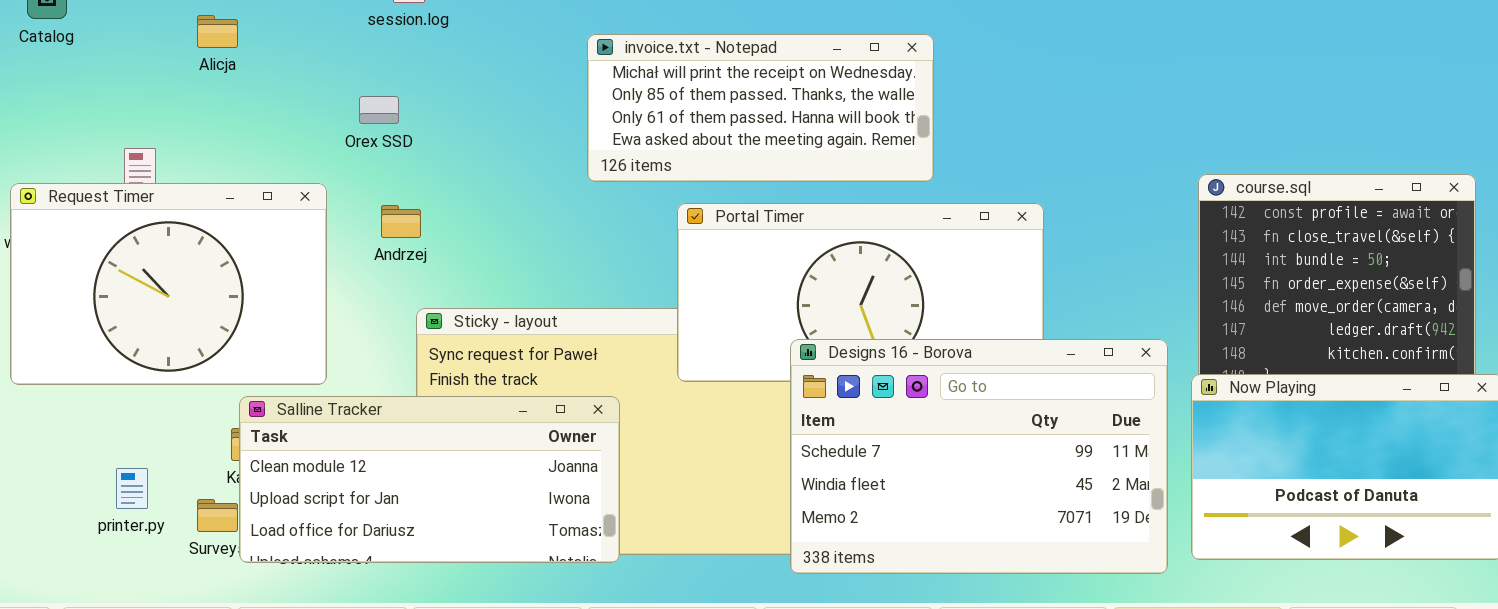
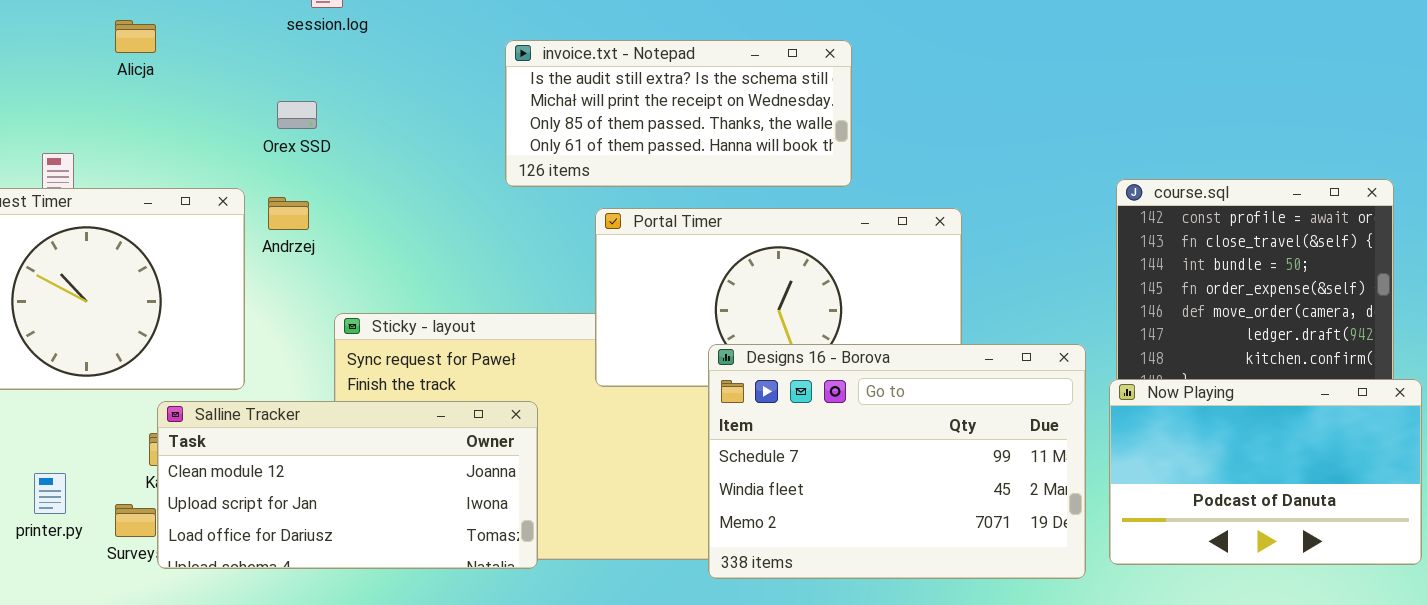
invoice.txt - Notepad: [587,34,934,182] -> [505,40,852,187], scrolled up 1 row
Andrzej: [381,205,421,238] -> [268,197,309,230], moved

